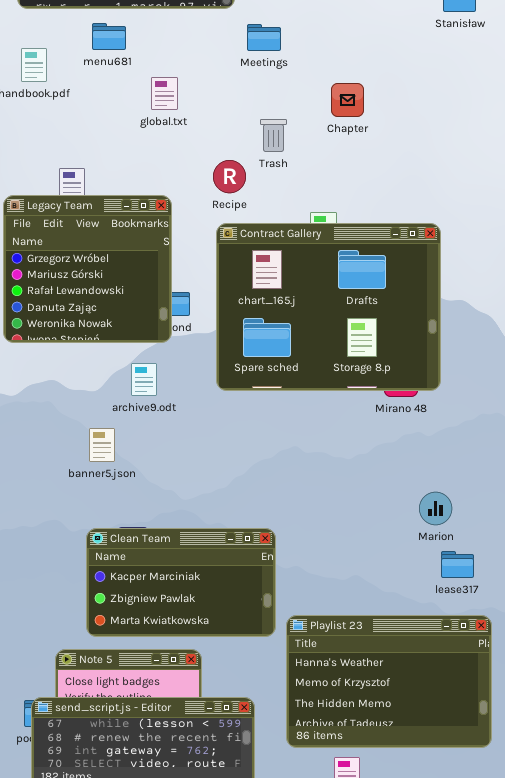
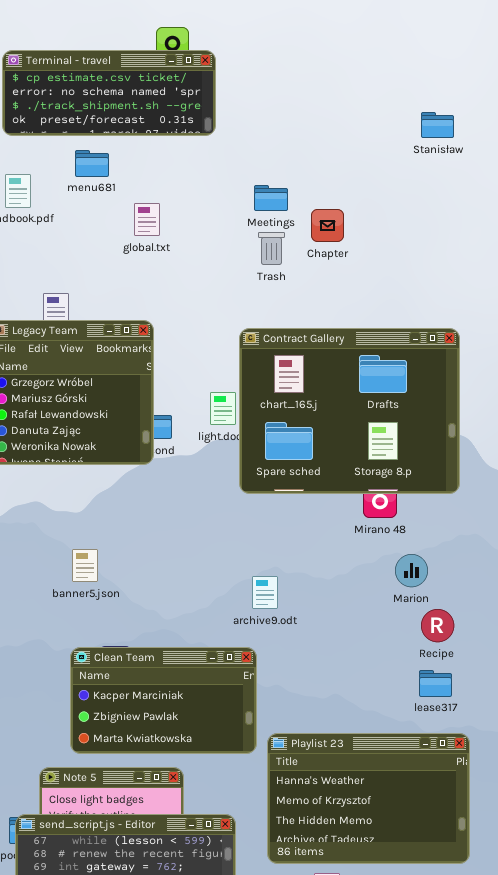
Meetings: [247,24,281,51] -> [254,185,288,211], moved
Trash: [260,119,287,152] -> [258,232,285,265], moved
Recipe: [213,160,246,193] -> [421,609,454,642], moved
Contract Gallery: [216,223,441,391] -> [239,328,460,494], moved
archive9.odt: [131,363,157,396] -> [252,576,278,609], moved
Marion: [419,492,452,525] -> [395,554,428,587], moved

